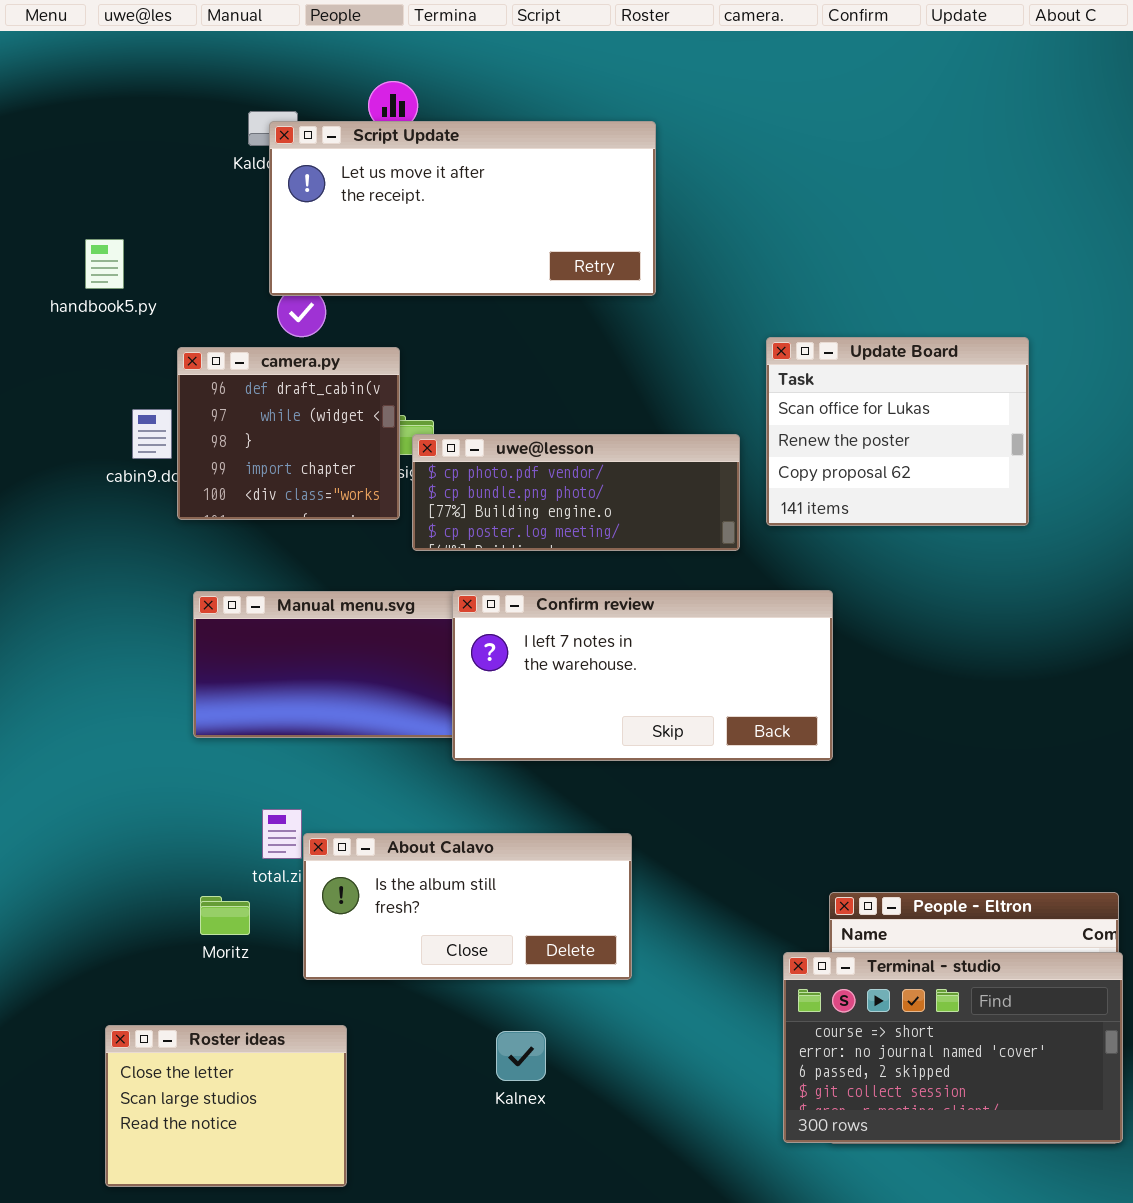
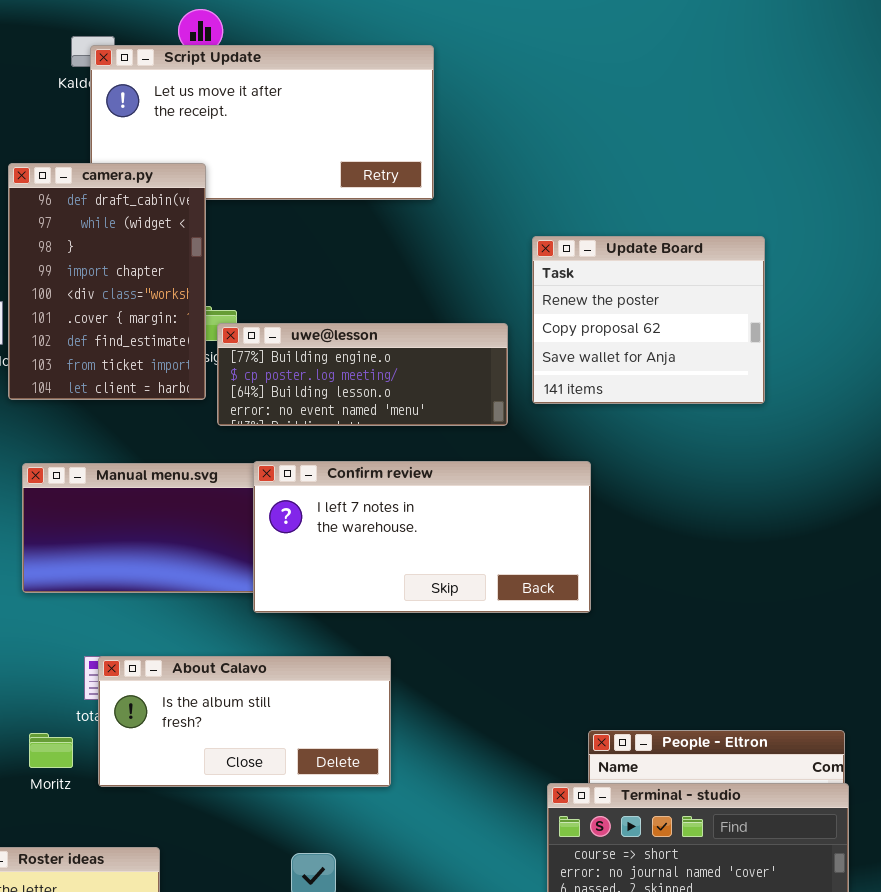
Update Board: [766,337,1029,526] -> [532,236,765,404], scrolled down 1 row
camera.py: [177,347,400,520] -> [8,163,206,400], resized
uwe@lesson: [412,434,740,551] -> [217,323,508,426], scrolled down 2 rows
About Calavo: [303,833,632,980] -> [98,656,391,787], moved

